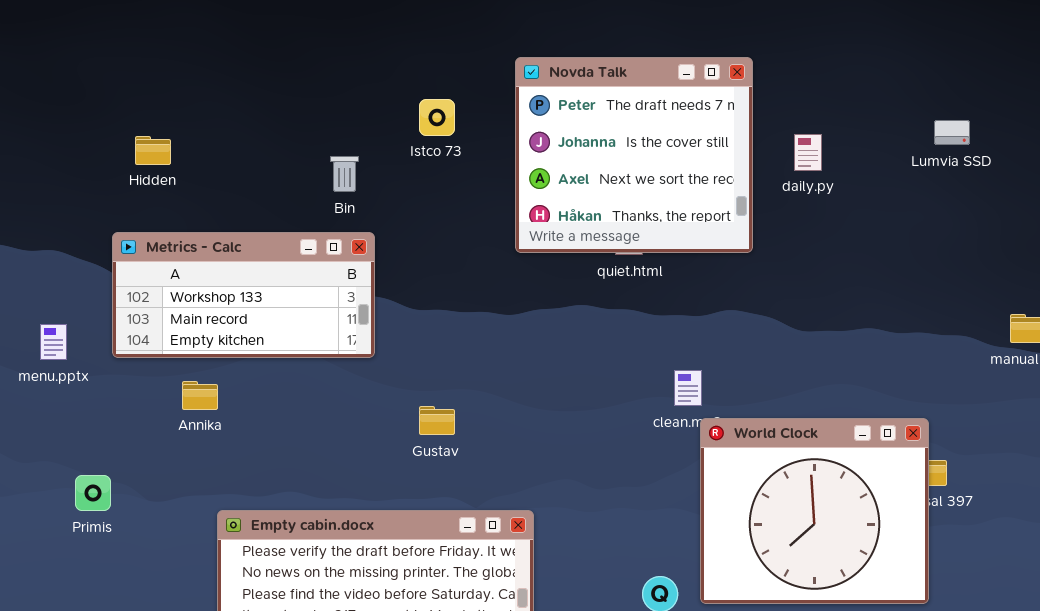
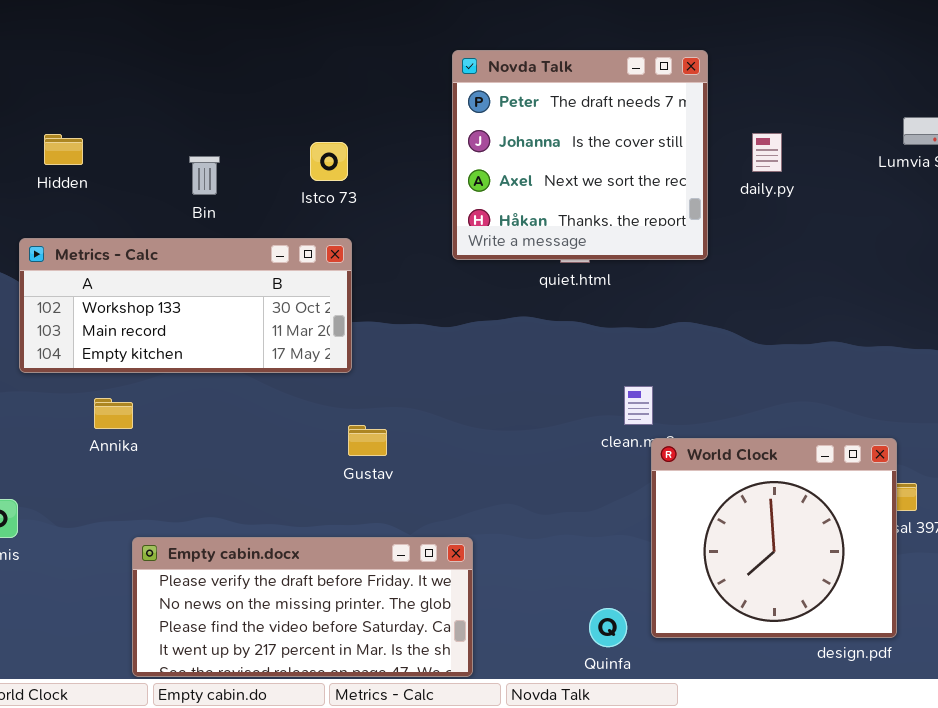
Istco 73: [419,99,455,136] -> [310,142,348,181], moved
Bin: [330,156,359,192] -> [189,156,220,195], moved
Metrics - Calc: [112,232,375,358] -> [19,238,352,373], resized

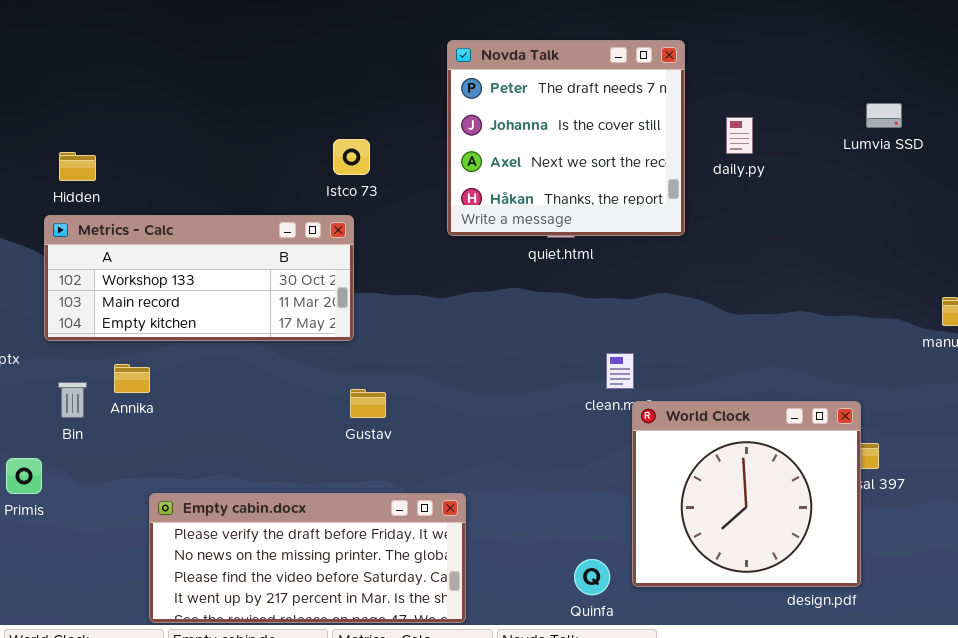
Hidden: [44,134,83,165] -> [59,152,96,181], moved
Istco 73: [310,142,348,181] -> [333,139,370,175], moved
Bin: [189,156,220,195] -> [58,382,87,418], moved

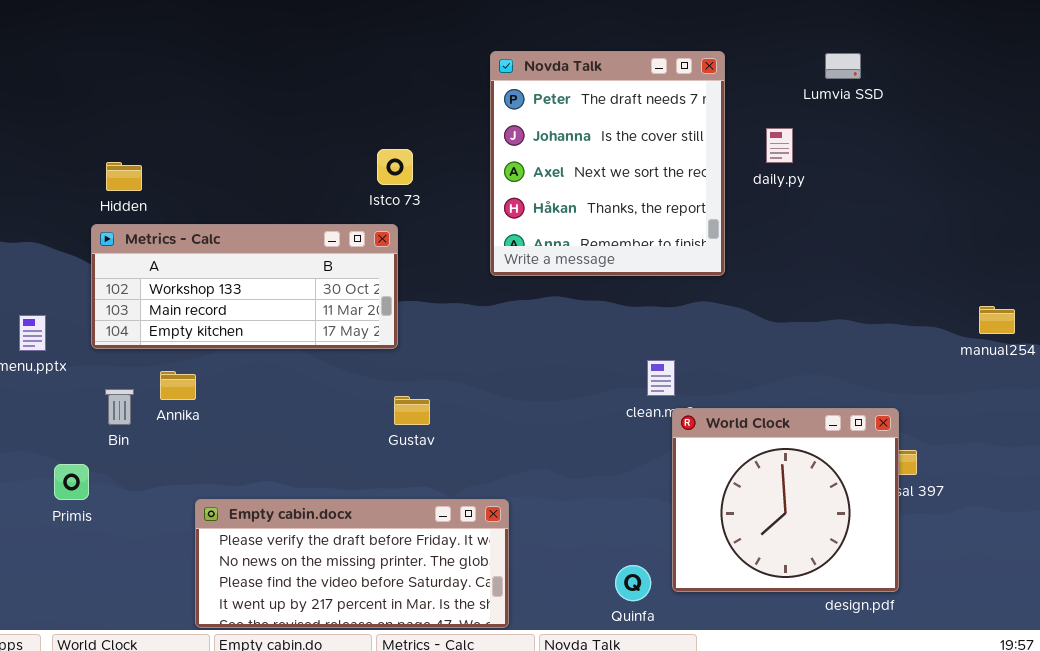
Novda Talk: [447,40,685,236] -> [490,51,725,276], resized
Lumvia SSD: [866,103,902,128] -> [825,53,861,79], moved

